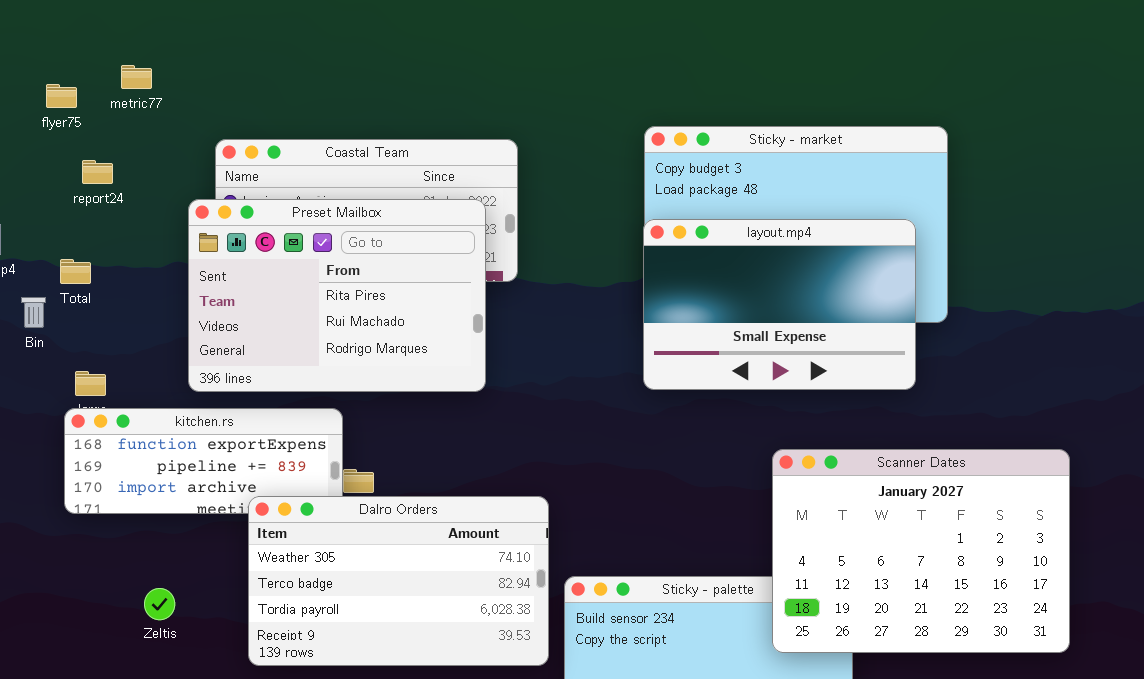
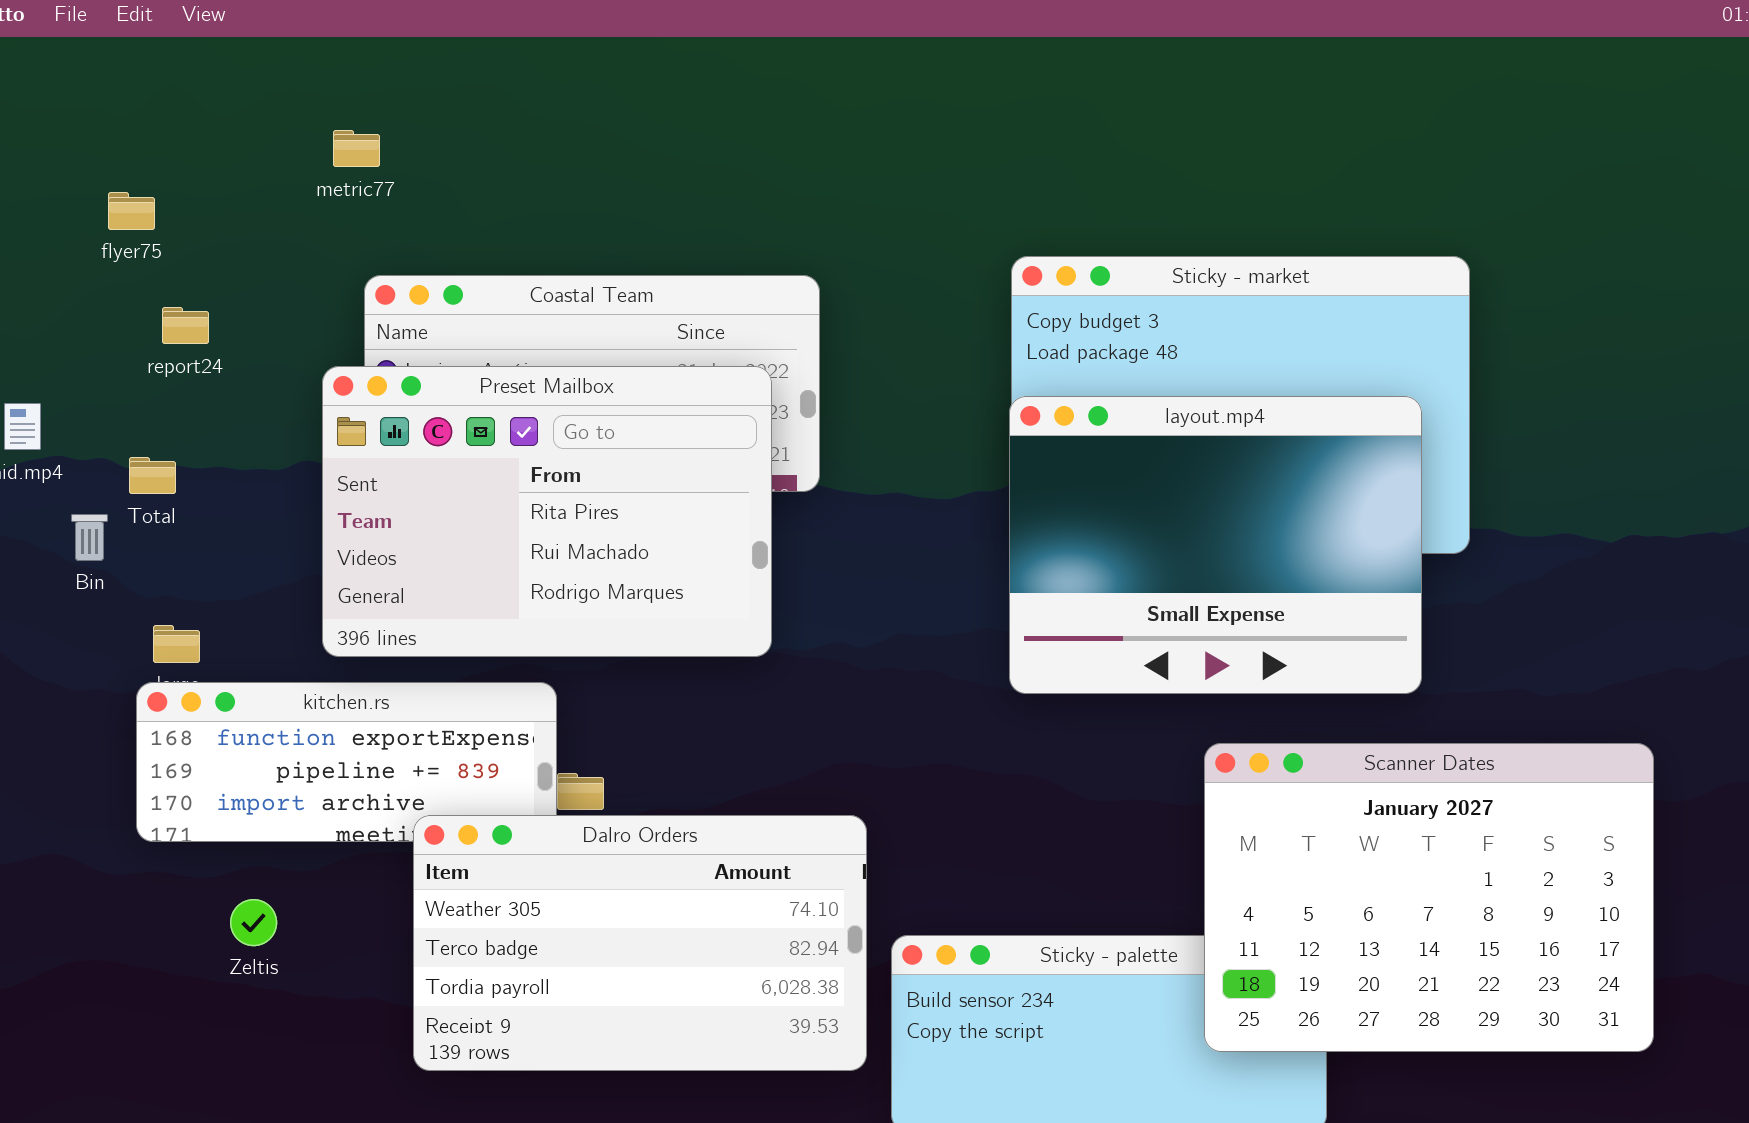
metric77: [121,65,152,89] -> [333,130,380,167], moved
layout.mp4: [643,219,916,390] -> [1009,396,1422,694], resized
Zeltis: [144,588,175,620] -> [230,899,277,946], moved

